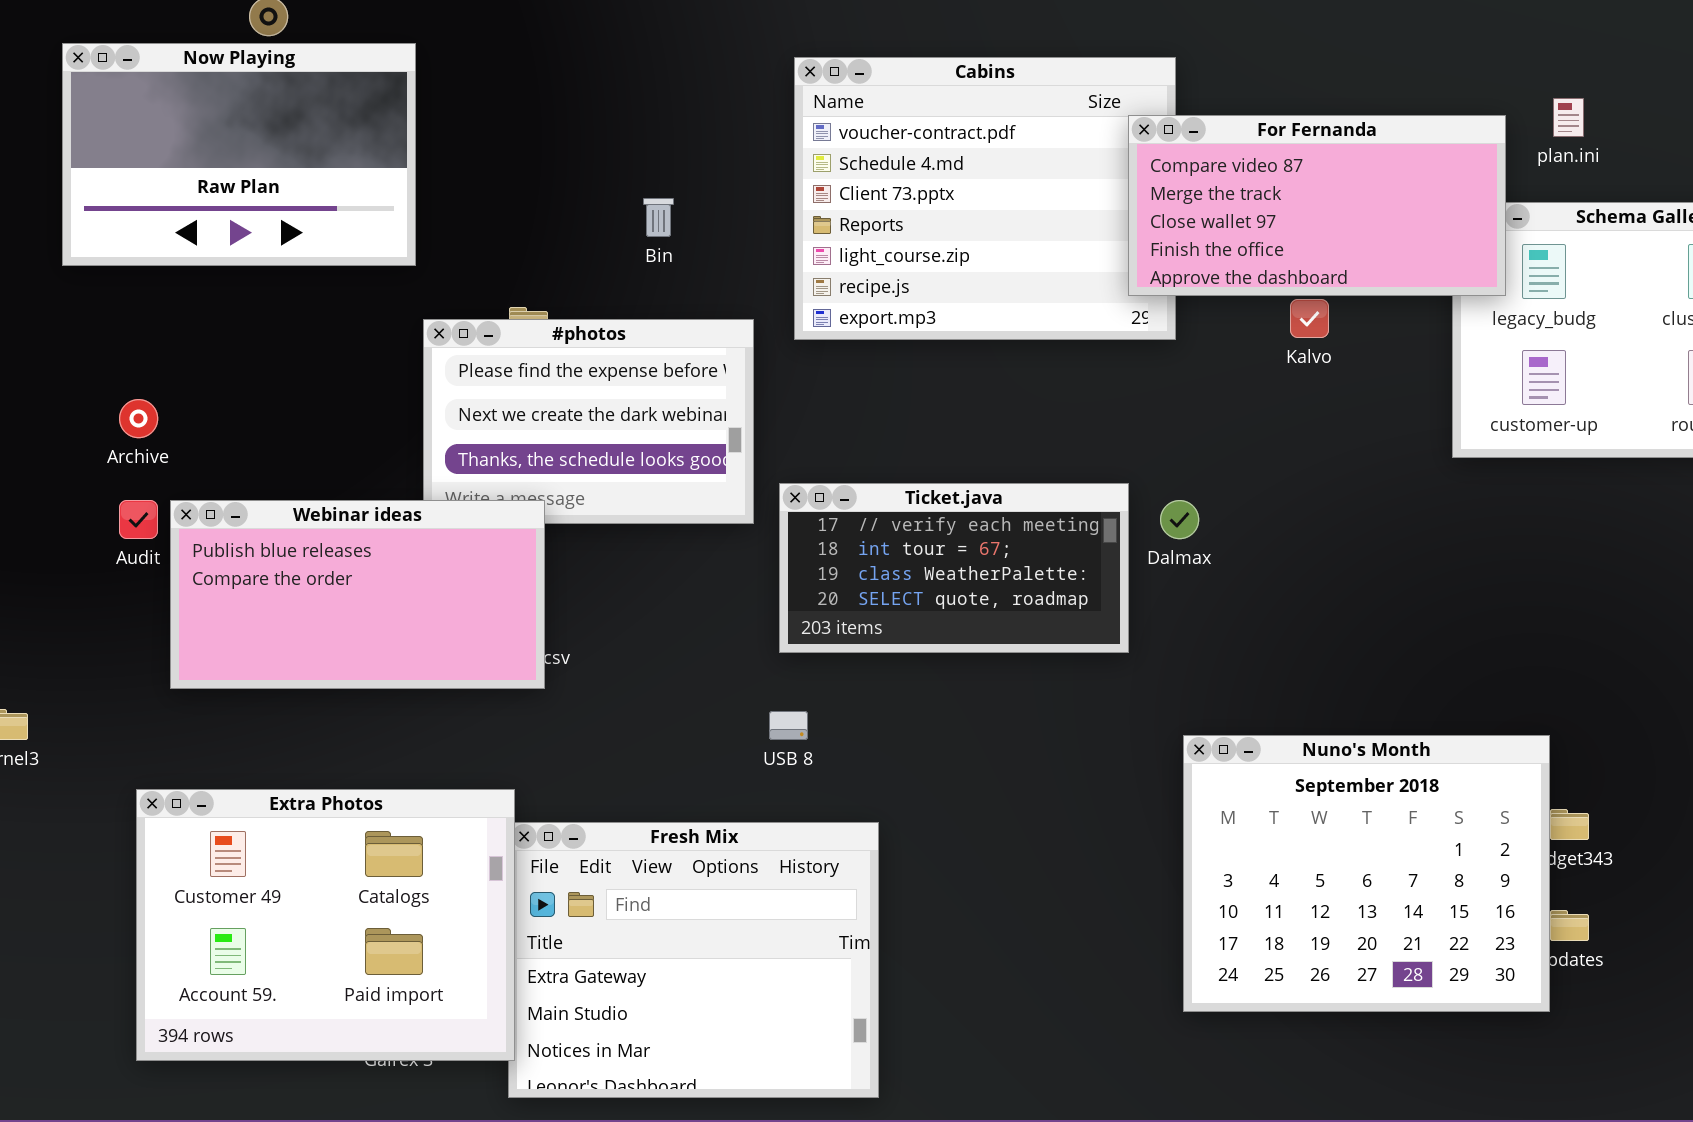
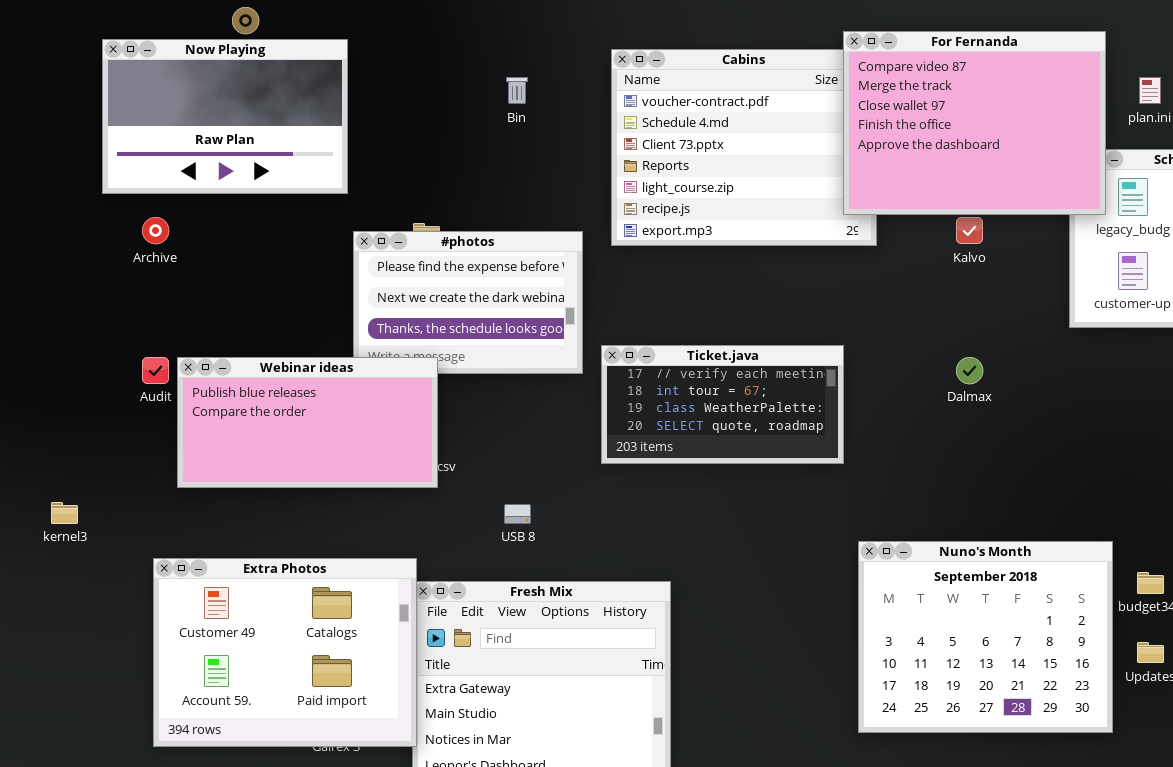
For Fernanda: [1128,115,1506,296] -> [843,31,1106,215], resized
Bin: [643,198,674,237] -> [506,77,528,104], moved
Archive: [119,399,158,438] -> [142,217,169,244], moved
Dalmax: [1160,500,1199,539] -> [956,357,983,384], moved
USB 8: [769,711,808,740] -> [504,504,531,524], moved
Nuno's Month: [1183,735,1550,1012] -> [858,541,1113,733], moved

